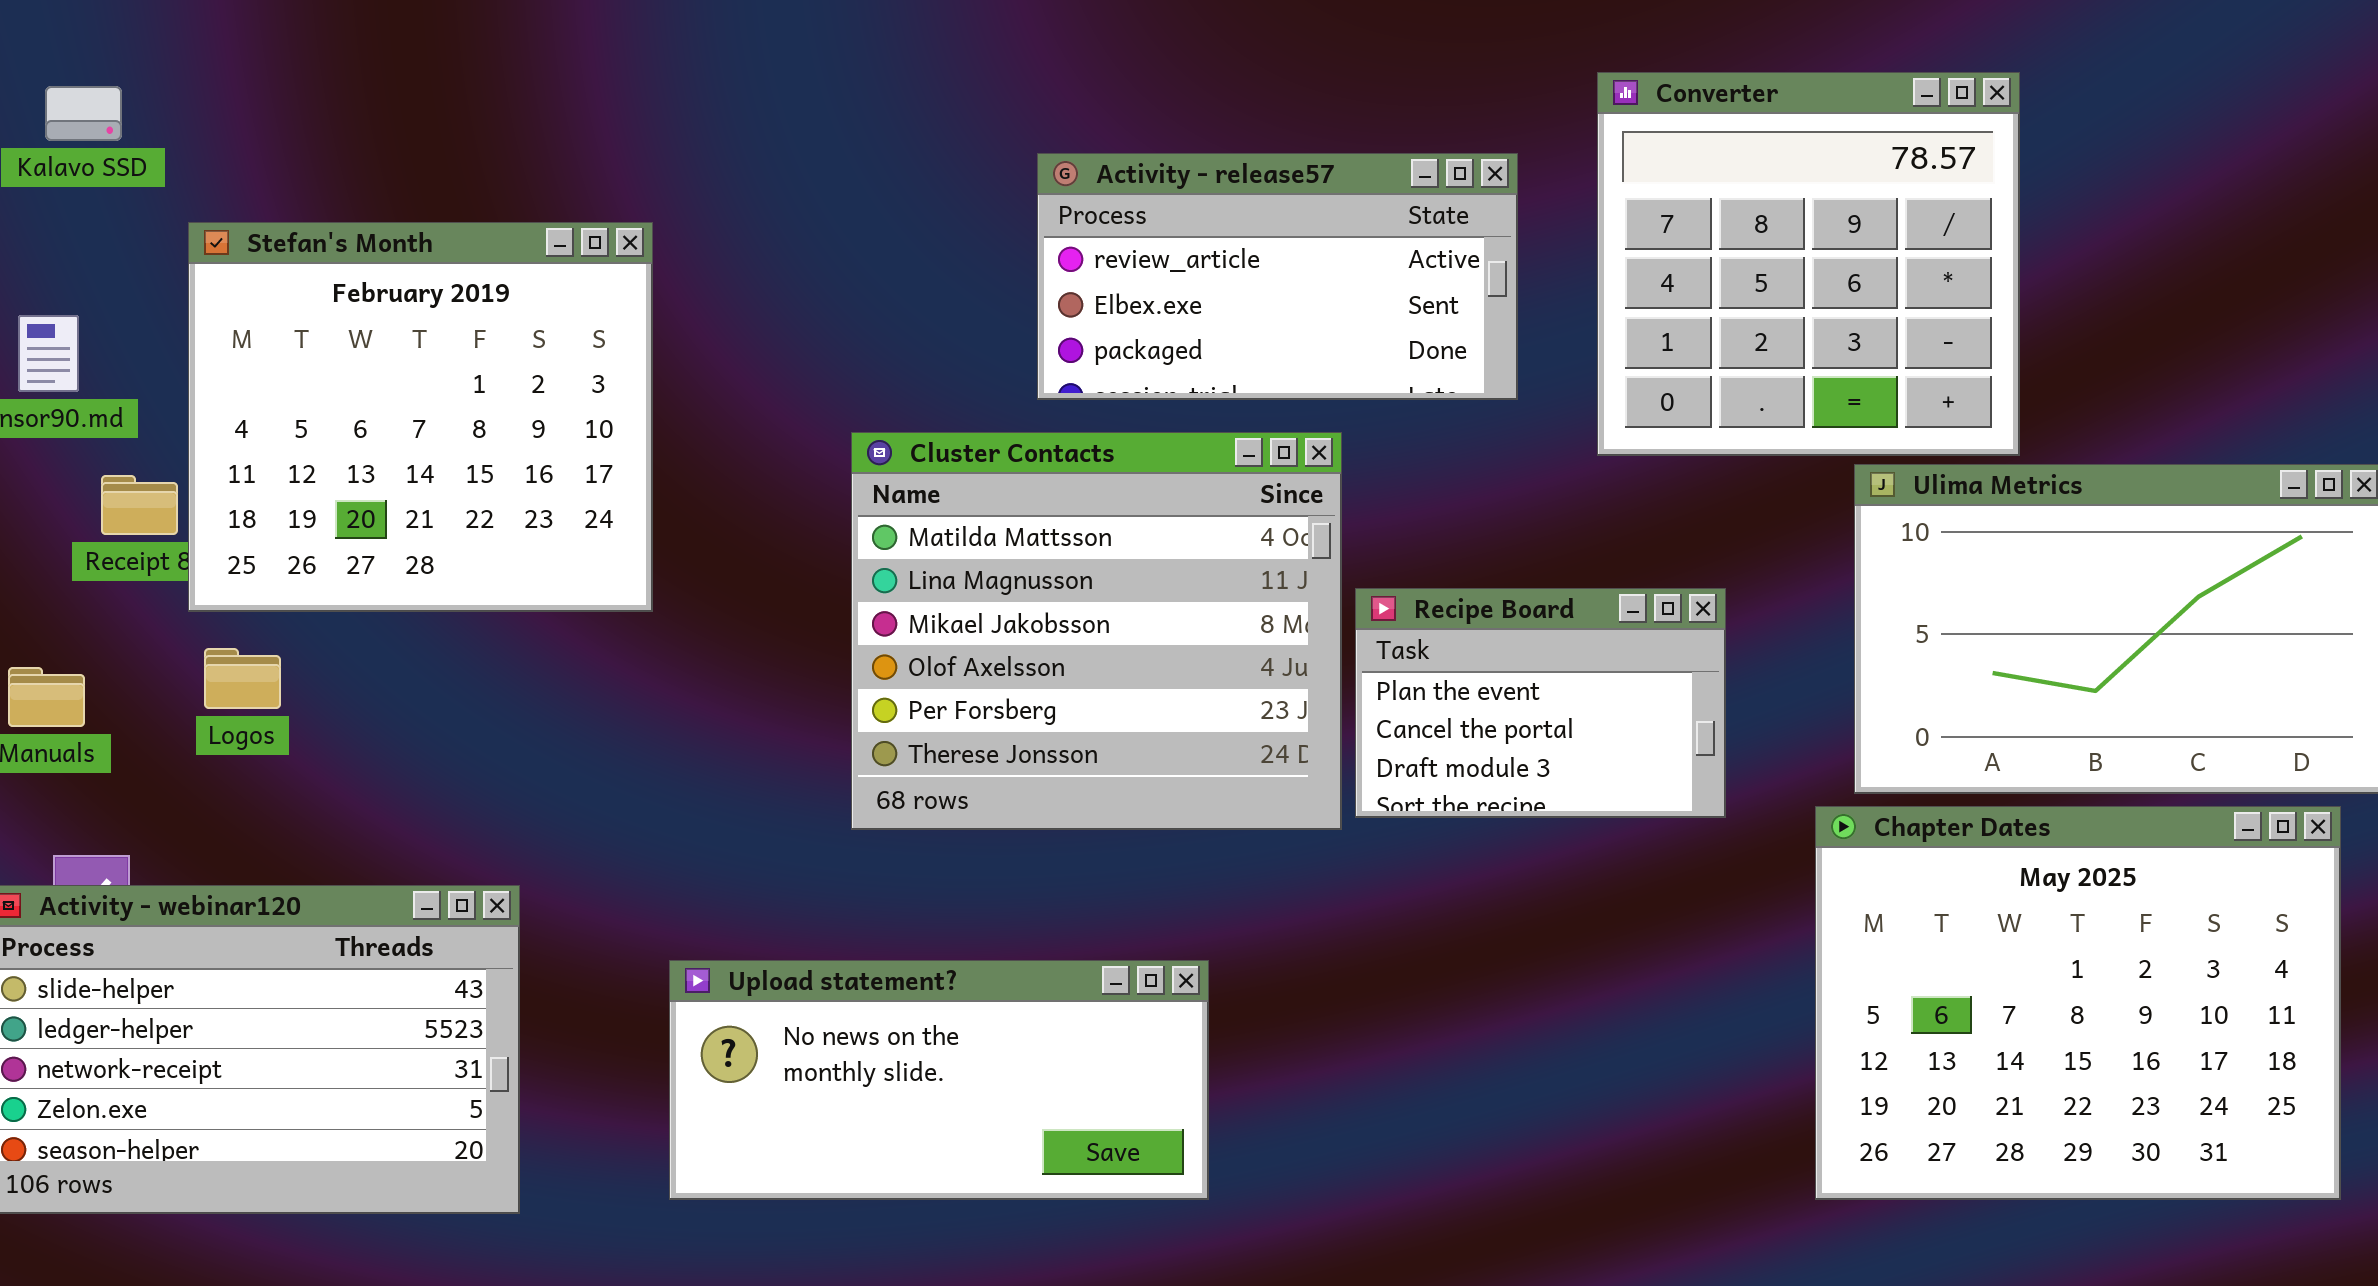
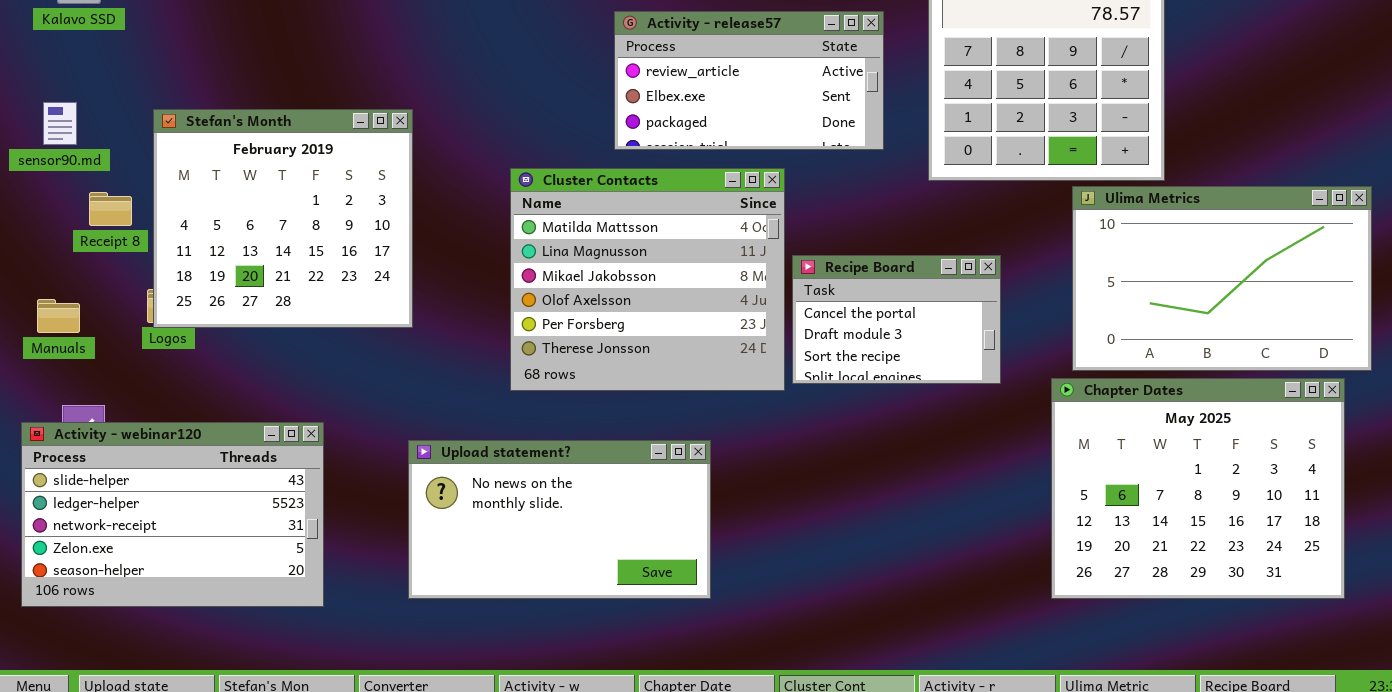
Stefan's Month: [188,222,653,612] -> [153,109,413,328], moved
Recipe Board: [1355,588,1726,818] -> [792,255,1001,384], scrolled down 1 row
Upload statement?: [669,960,1209,1200] -> [408,440,711,599], resized

